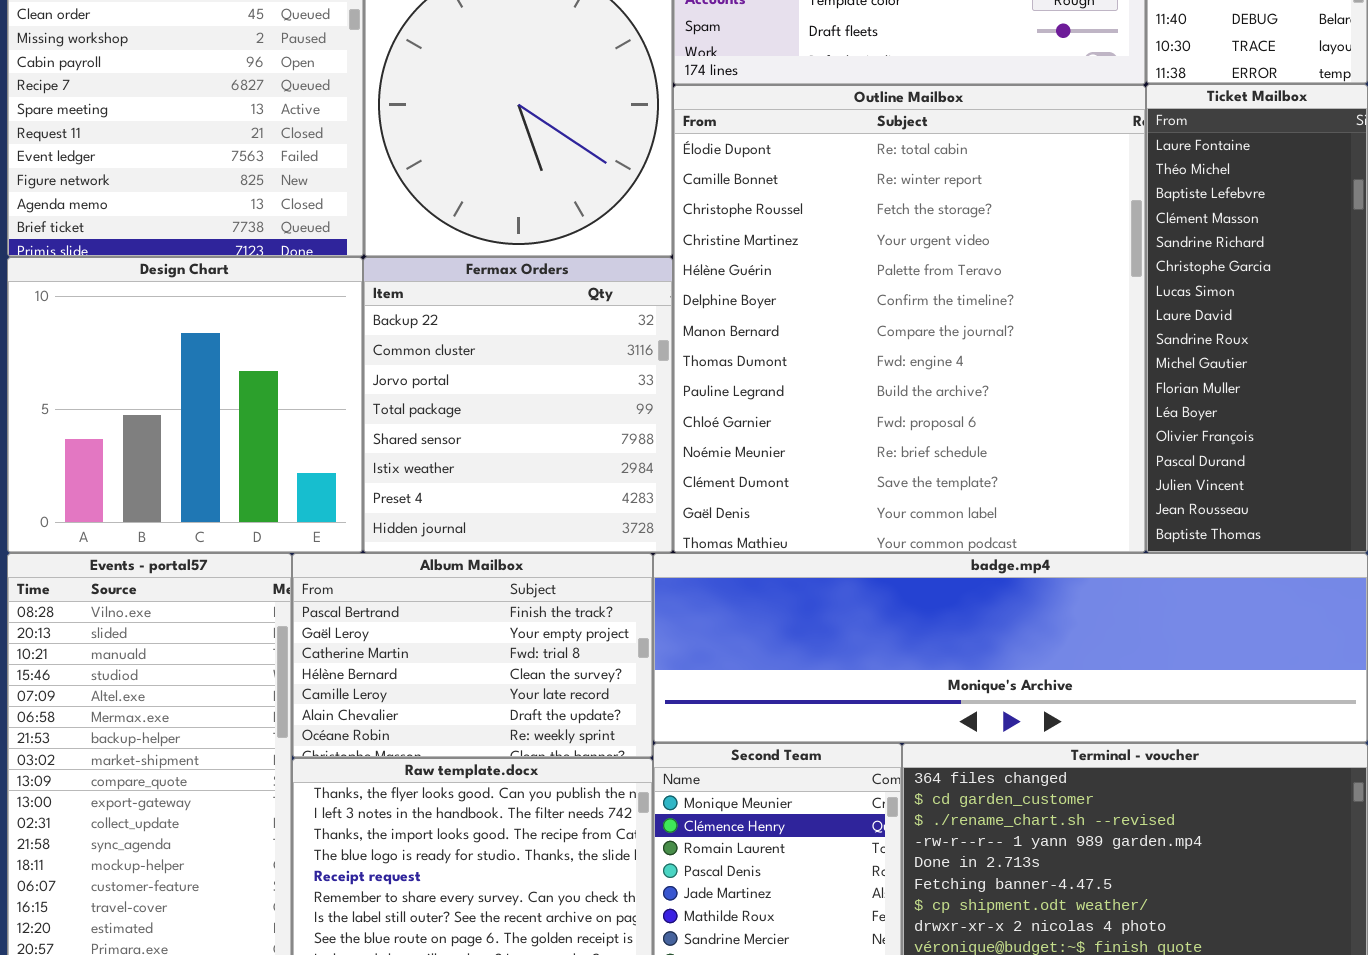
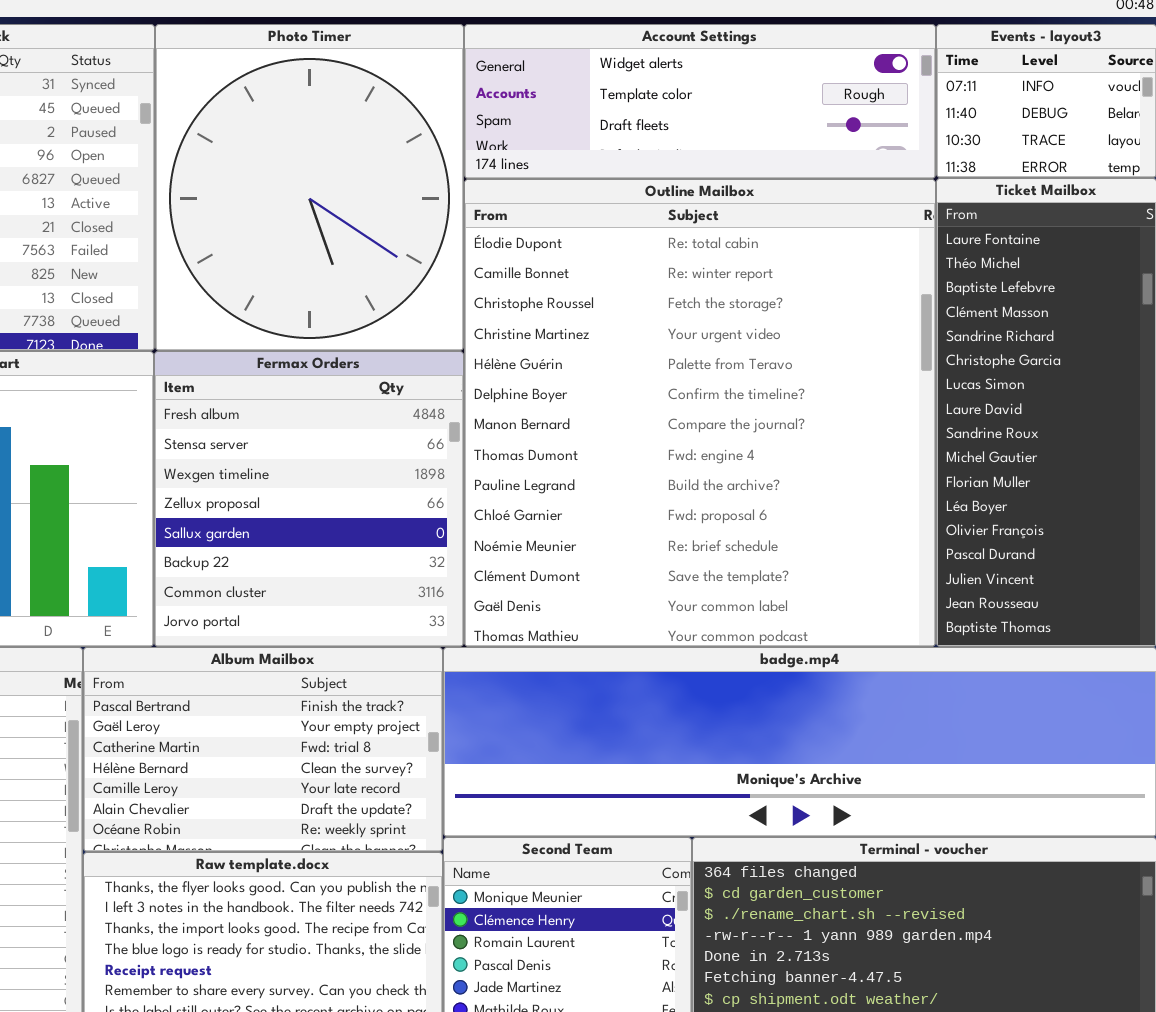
Fermax Orders: [363,257,673,553] -> [154,351,464,647], scrolled up 5 rows

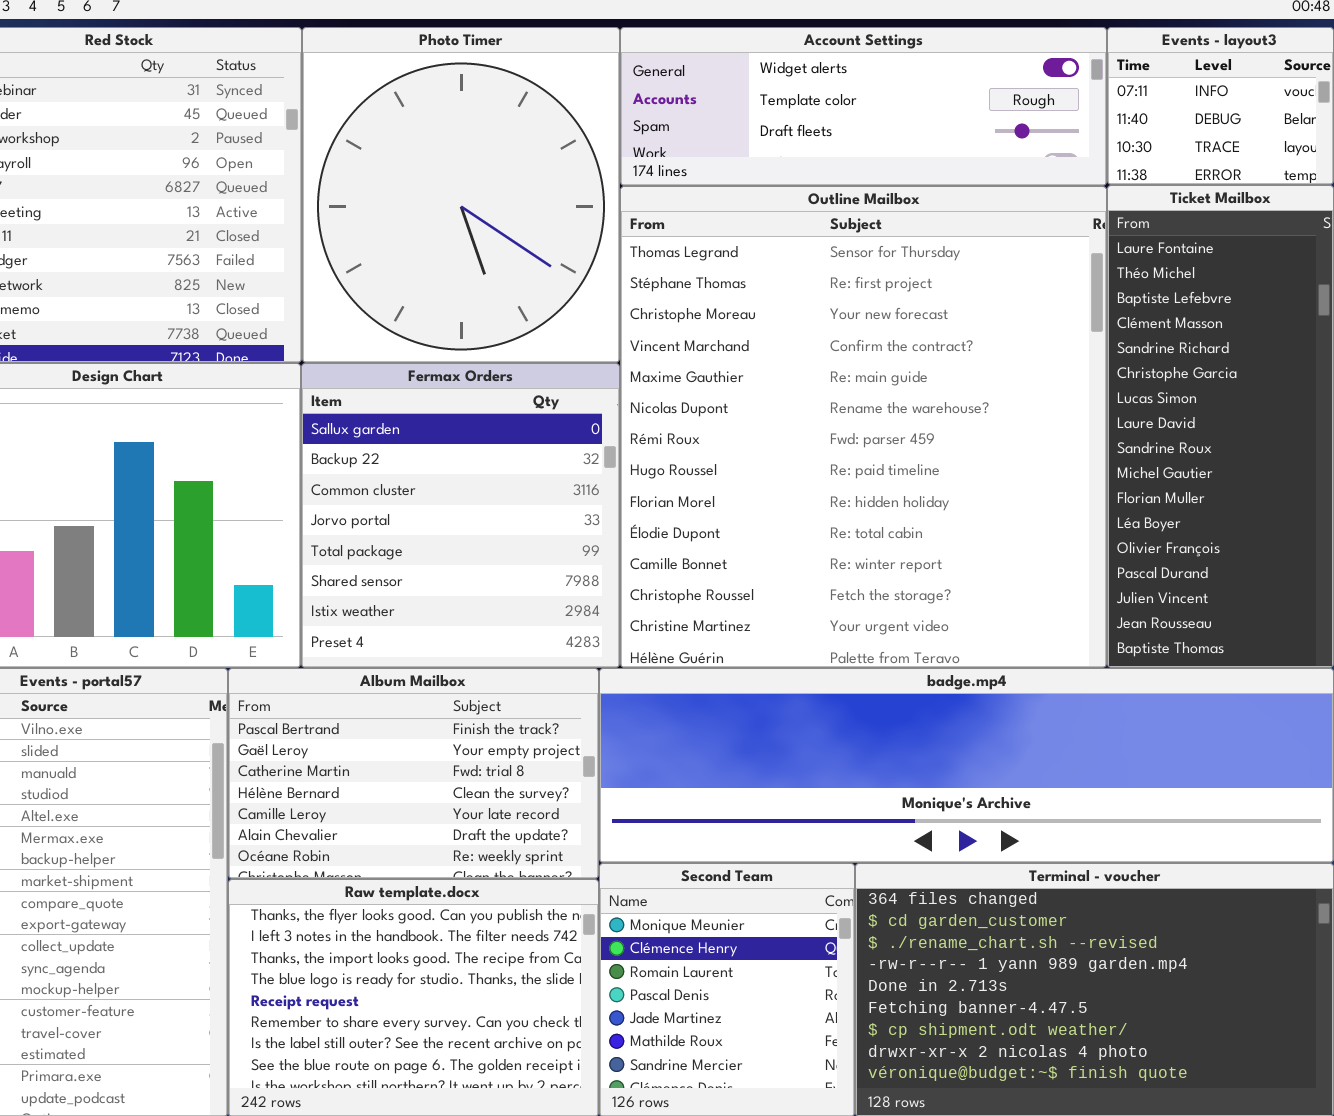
Outline Mailbox: [464,179,936,647] -> [620,186,1107,668], scrolled up 9 rows
Fermax Orders: [154,351,464,647] -> [301,363,620,668], scrolled down 4 rows

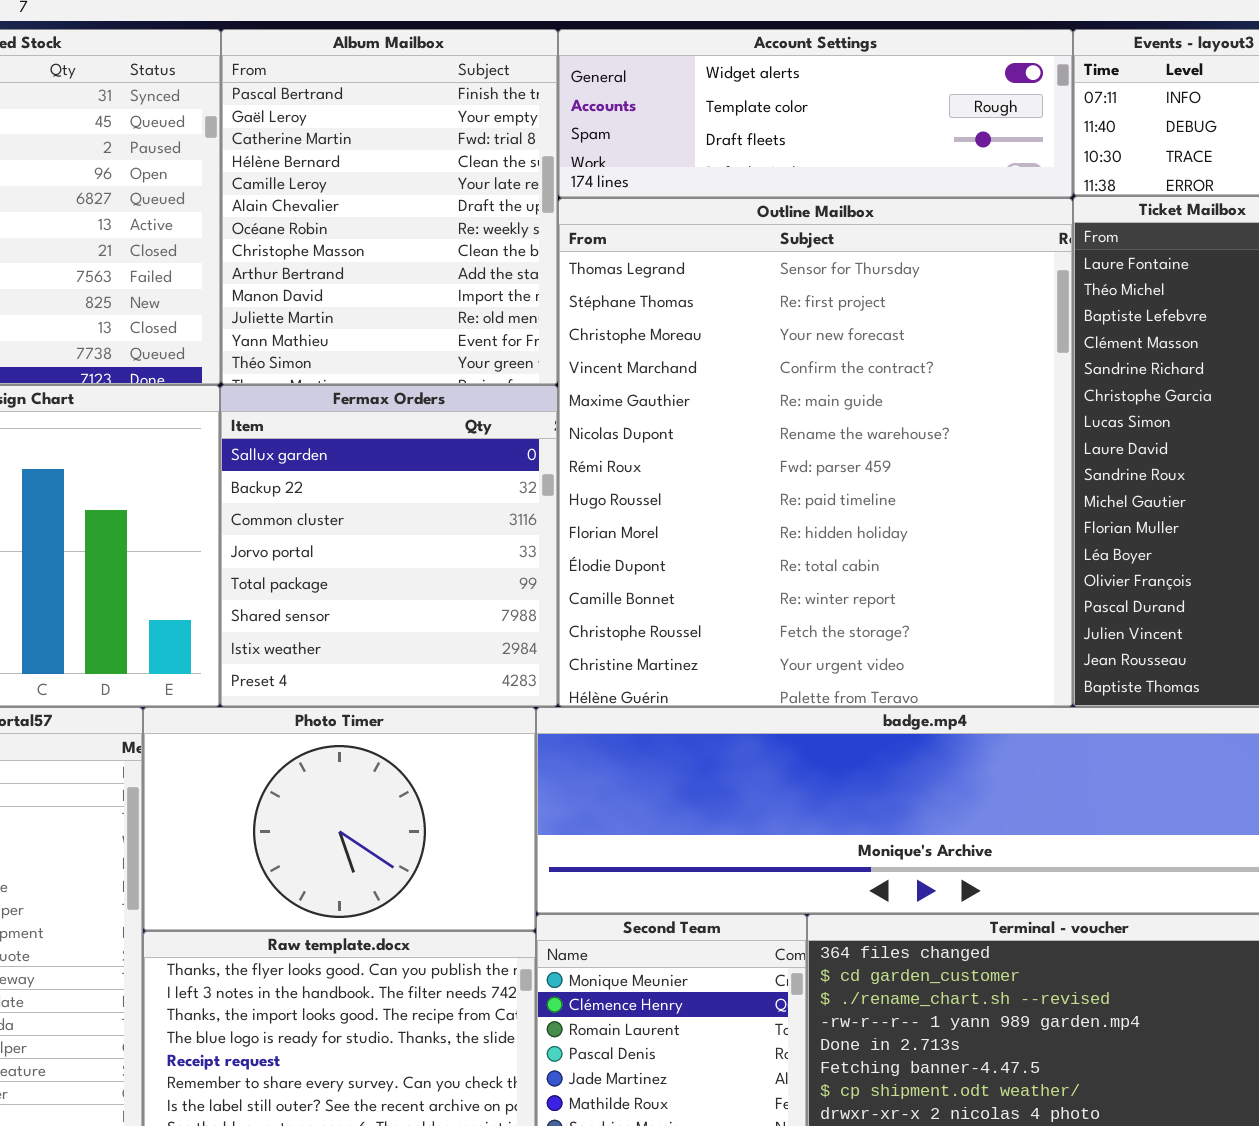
Photo Timer: [302,27,620,363] -> [143,707,536,931], moved, resized
Album Mailbox: [228,668,599,879] -> [221,29,558,385], moved, resized

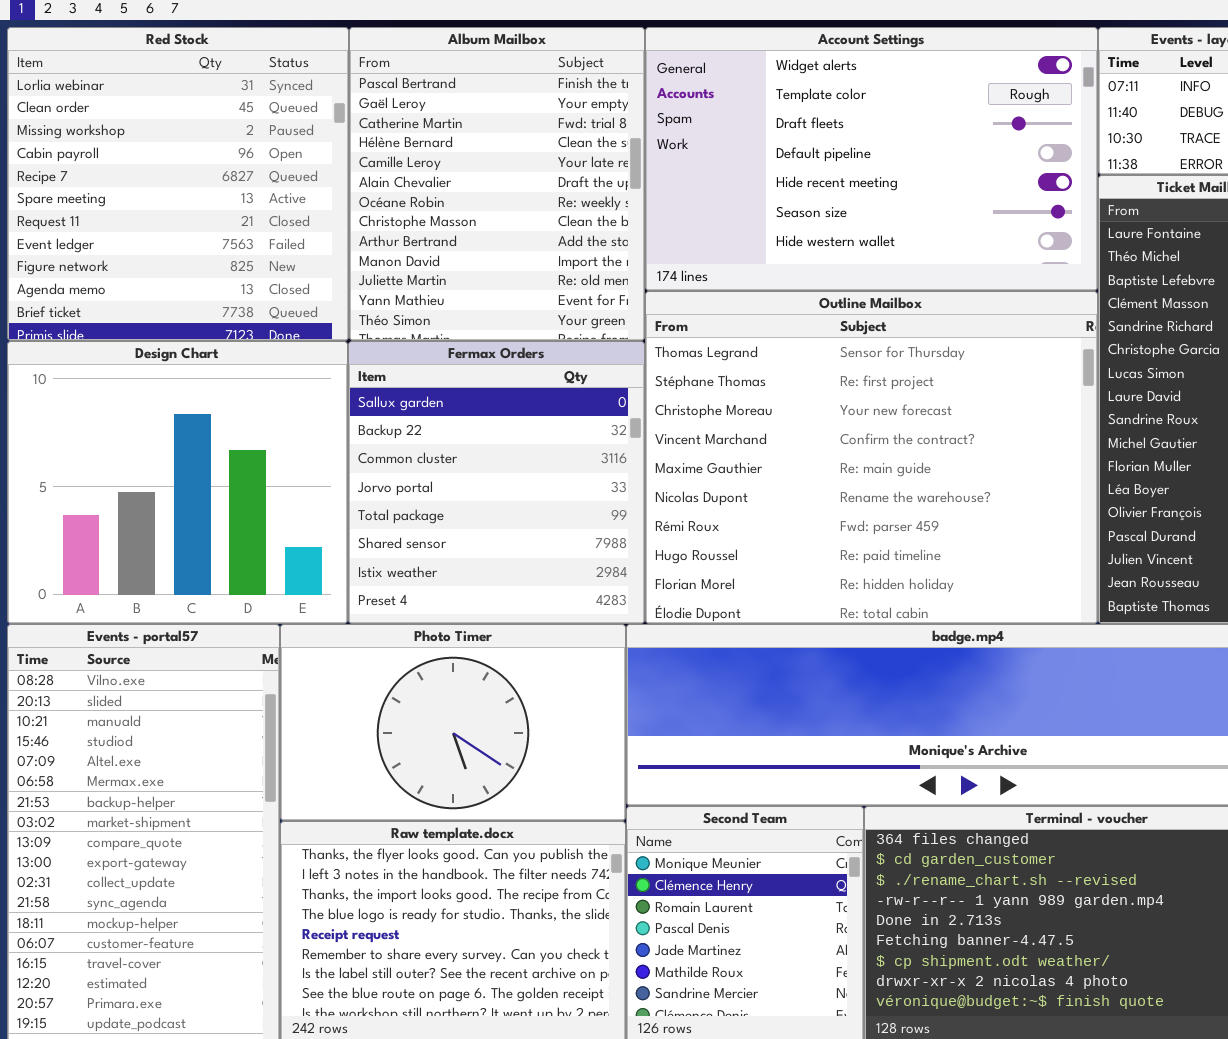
Account Settings: [558,29,1073,198] -> [645,27,1098,291], resized
Outline Mailbox: [558,198,1073,707] -> [645,291,1098,624], resized

